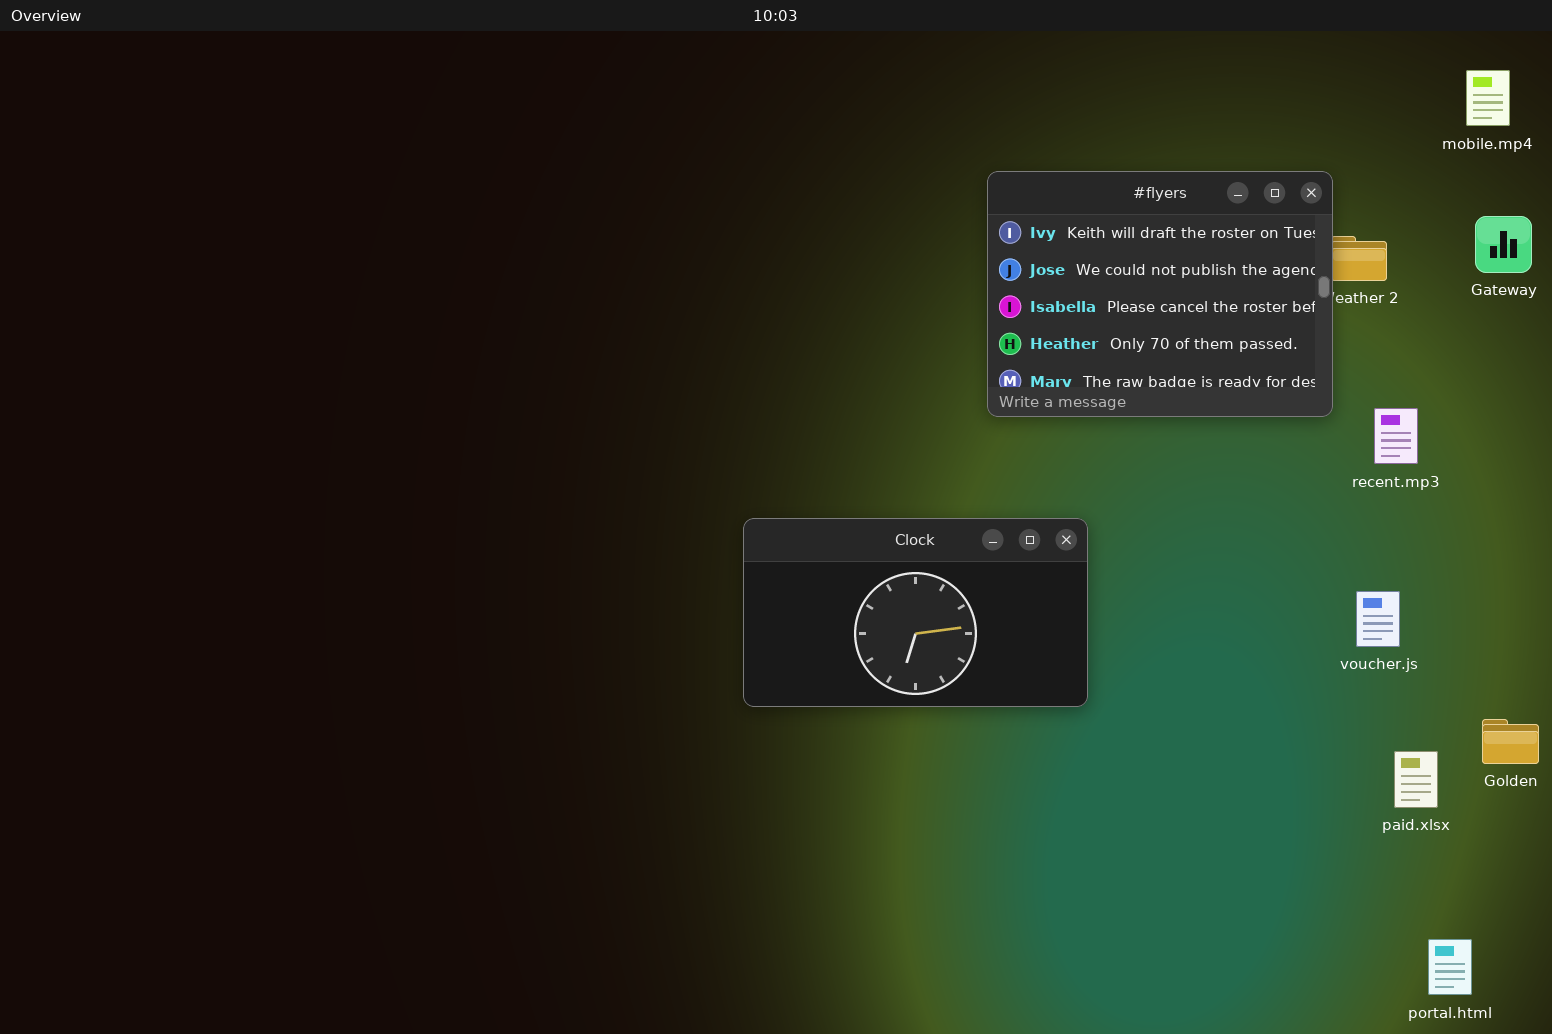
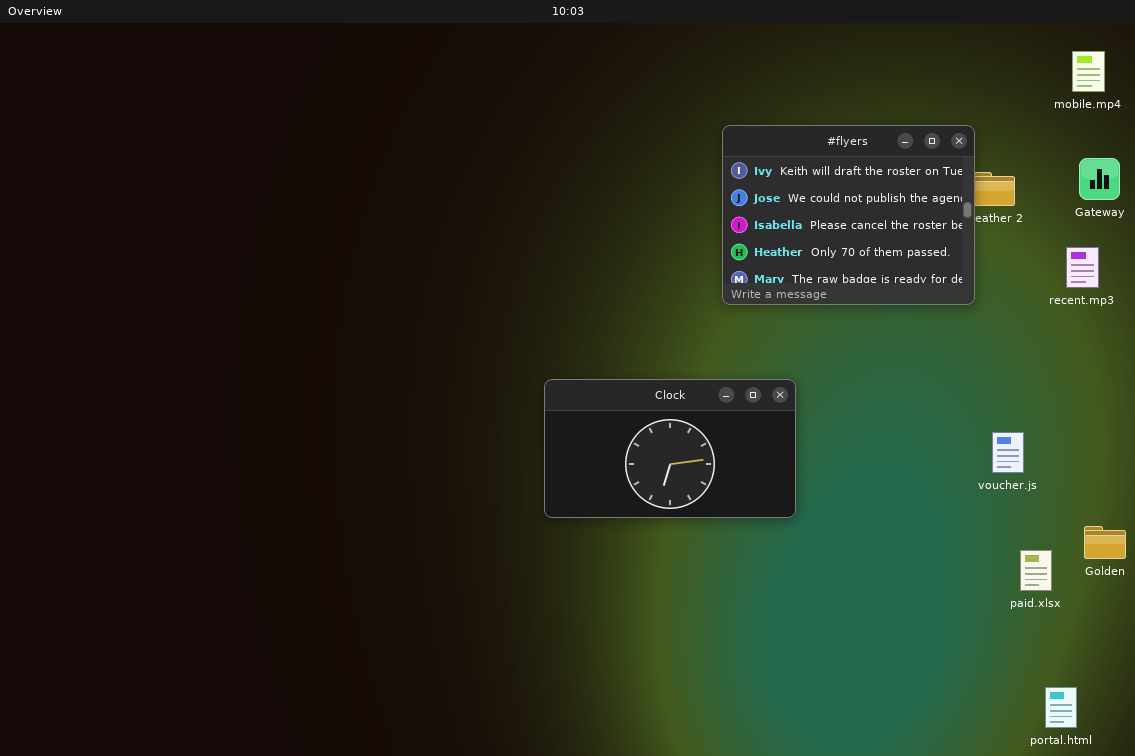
recent.mp3: [1374,408,1418,464] -> [1066,247,1099,288], moved

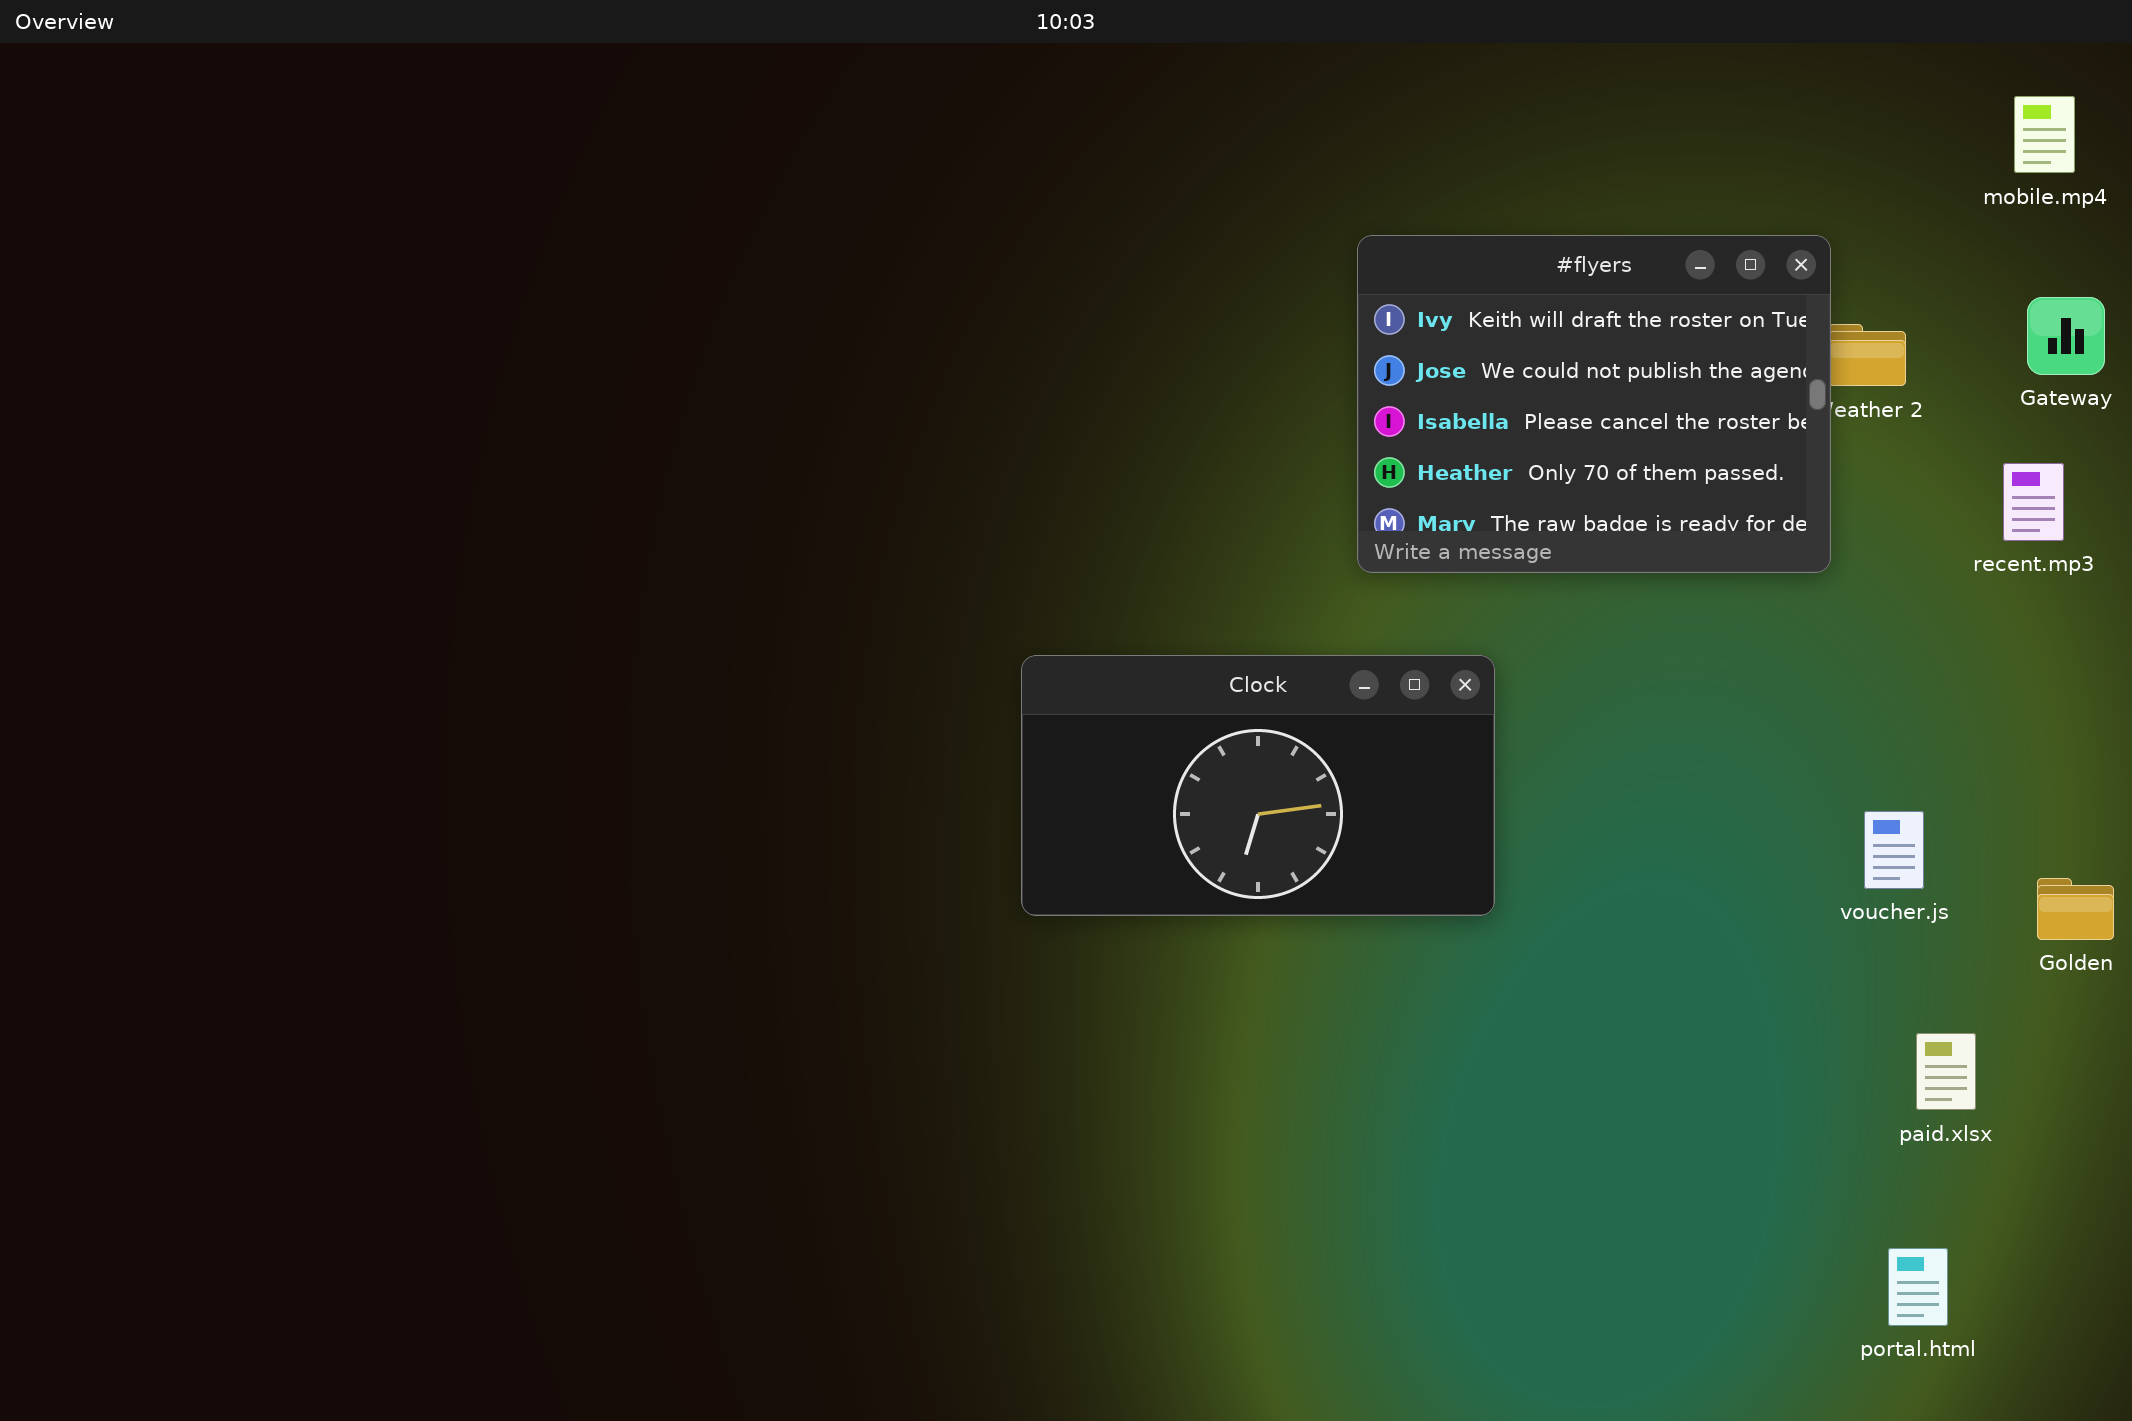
Clock: [544,379,796,518] -> [1021,655,1495,916], moved
Golden: [1084,526,1126,559] -> [2037,878,2114,940], moved
portal.html: [1045,687,1077,728] -> [1888,1248,1948,1326], moved

